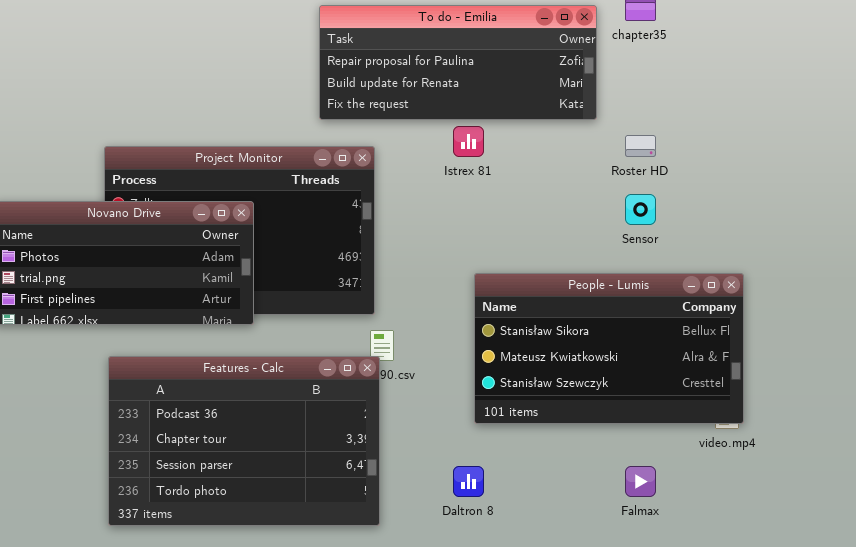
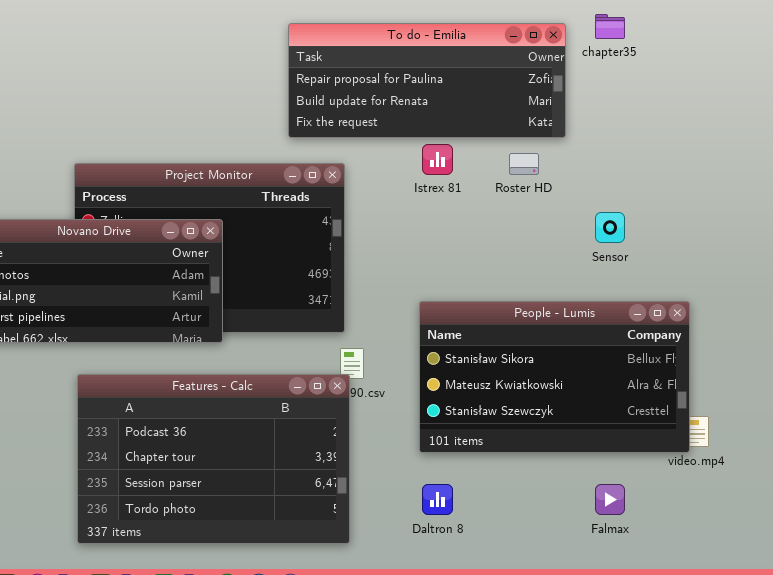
Roster HD: [625,135,656,157] -> [509,153,539,175], moved
People - Lumis: [474,273,744,424] -> [419,301,690,453], moved

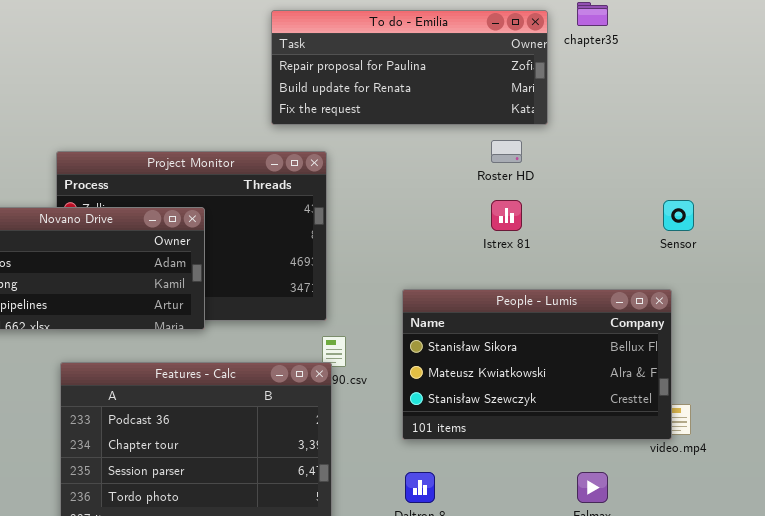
Istrex 81: [422,144,453,175] -> [491,200,522,231], moved
Sensor: [595,212,625,243] -> [663,200,694,231], moved

